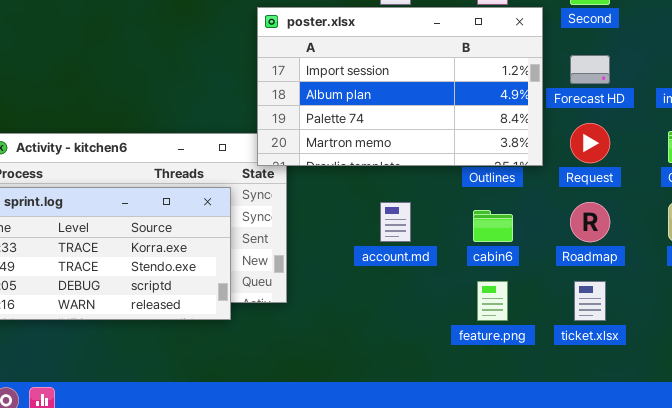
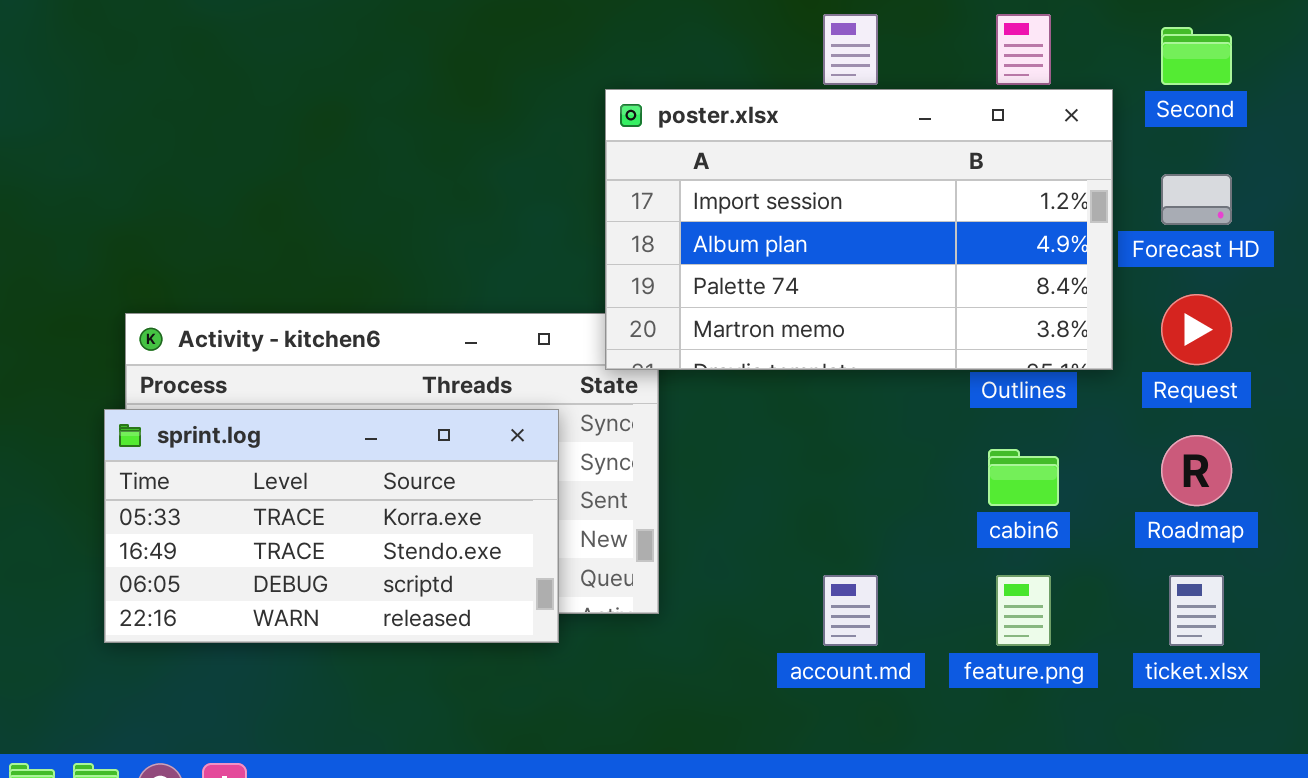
account.md: [380,202,411,242] -> [823,575,878,646], moved

